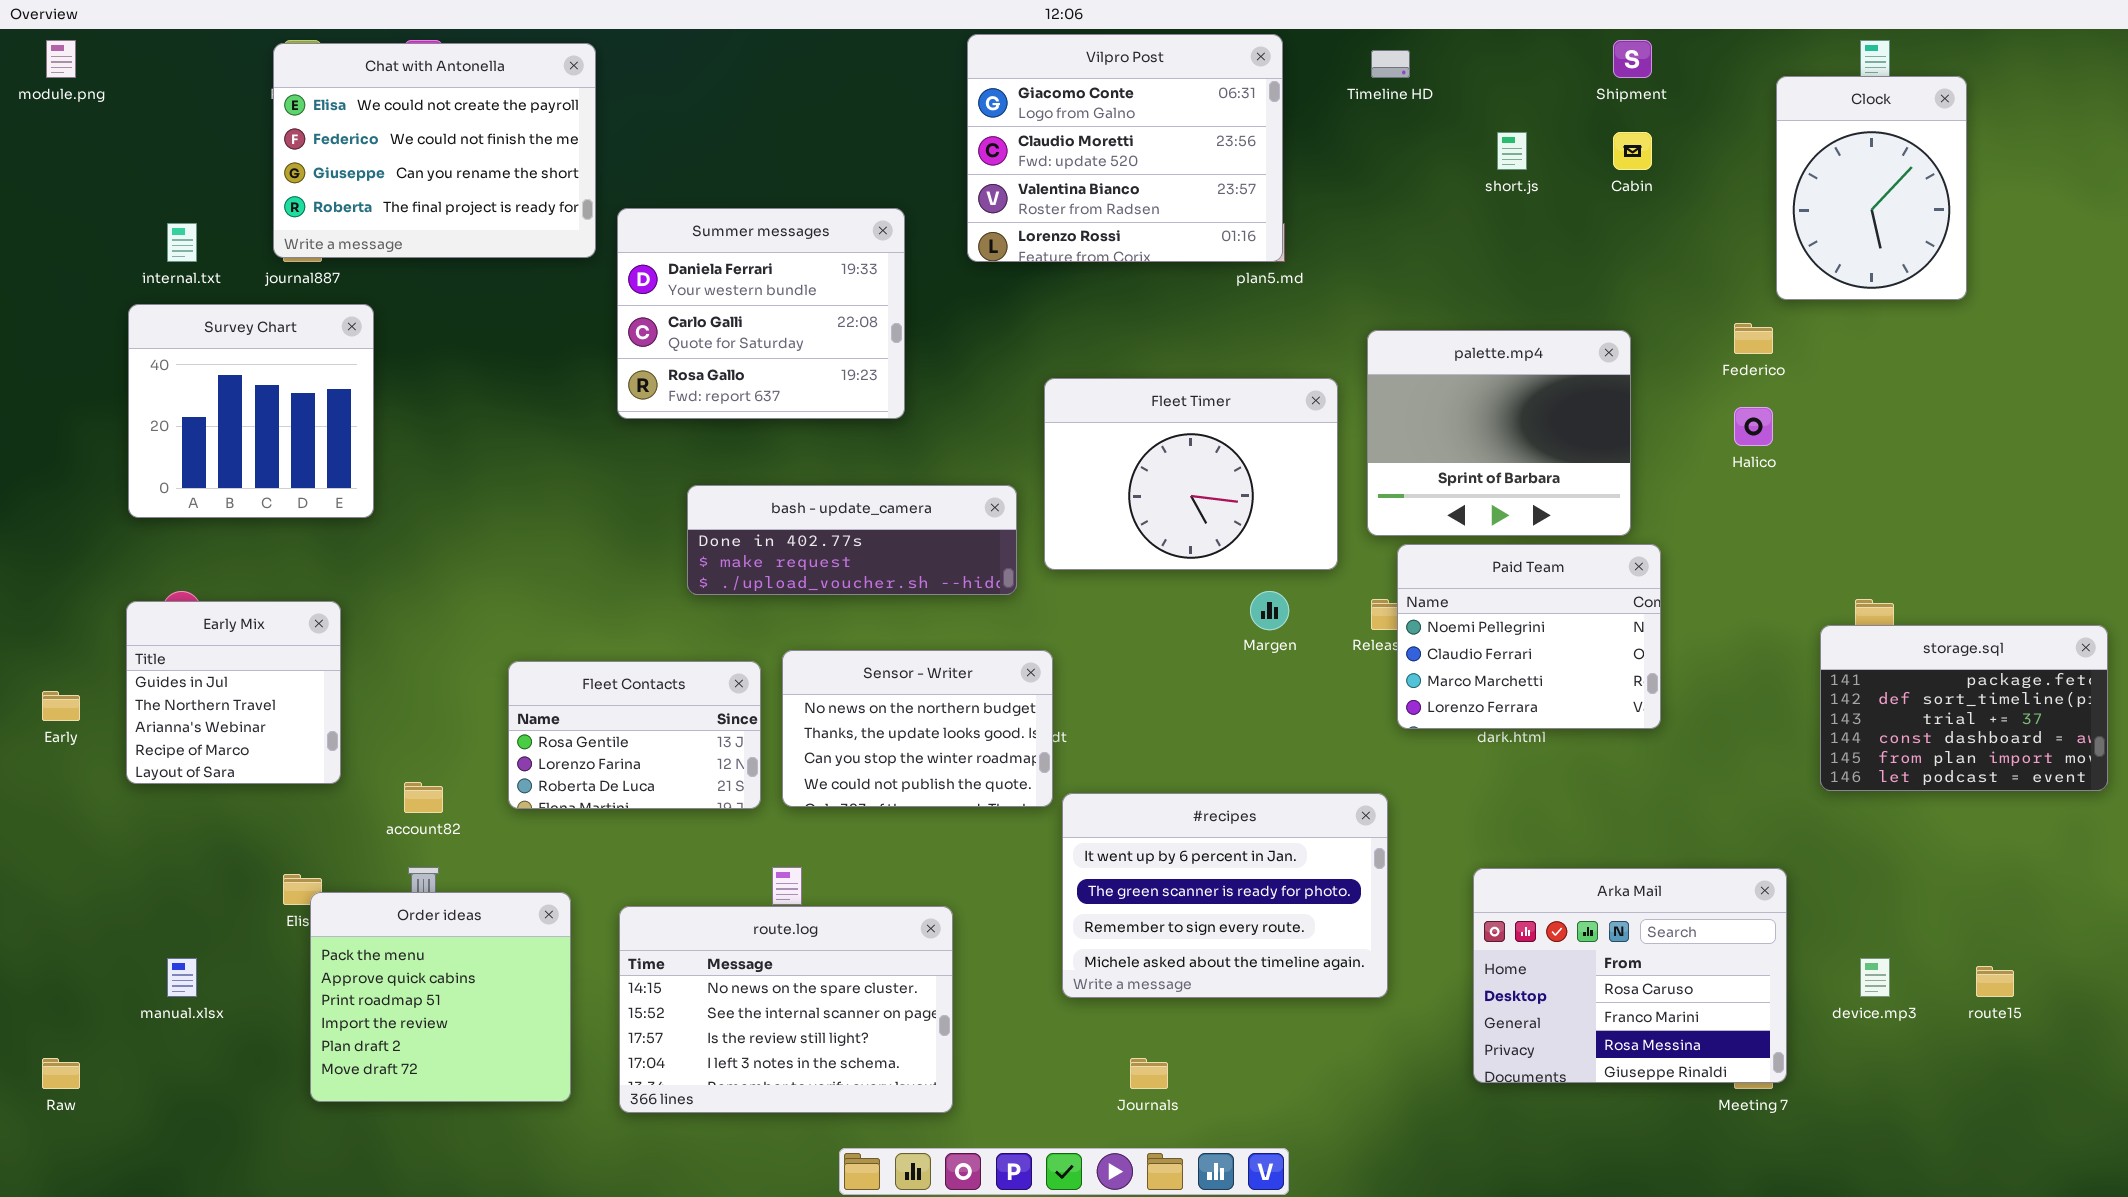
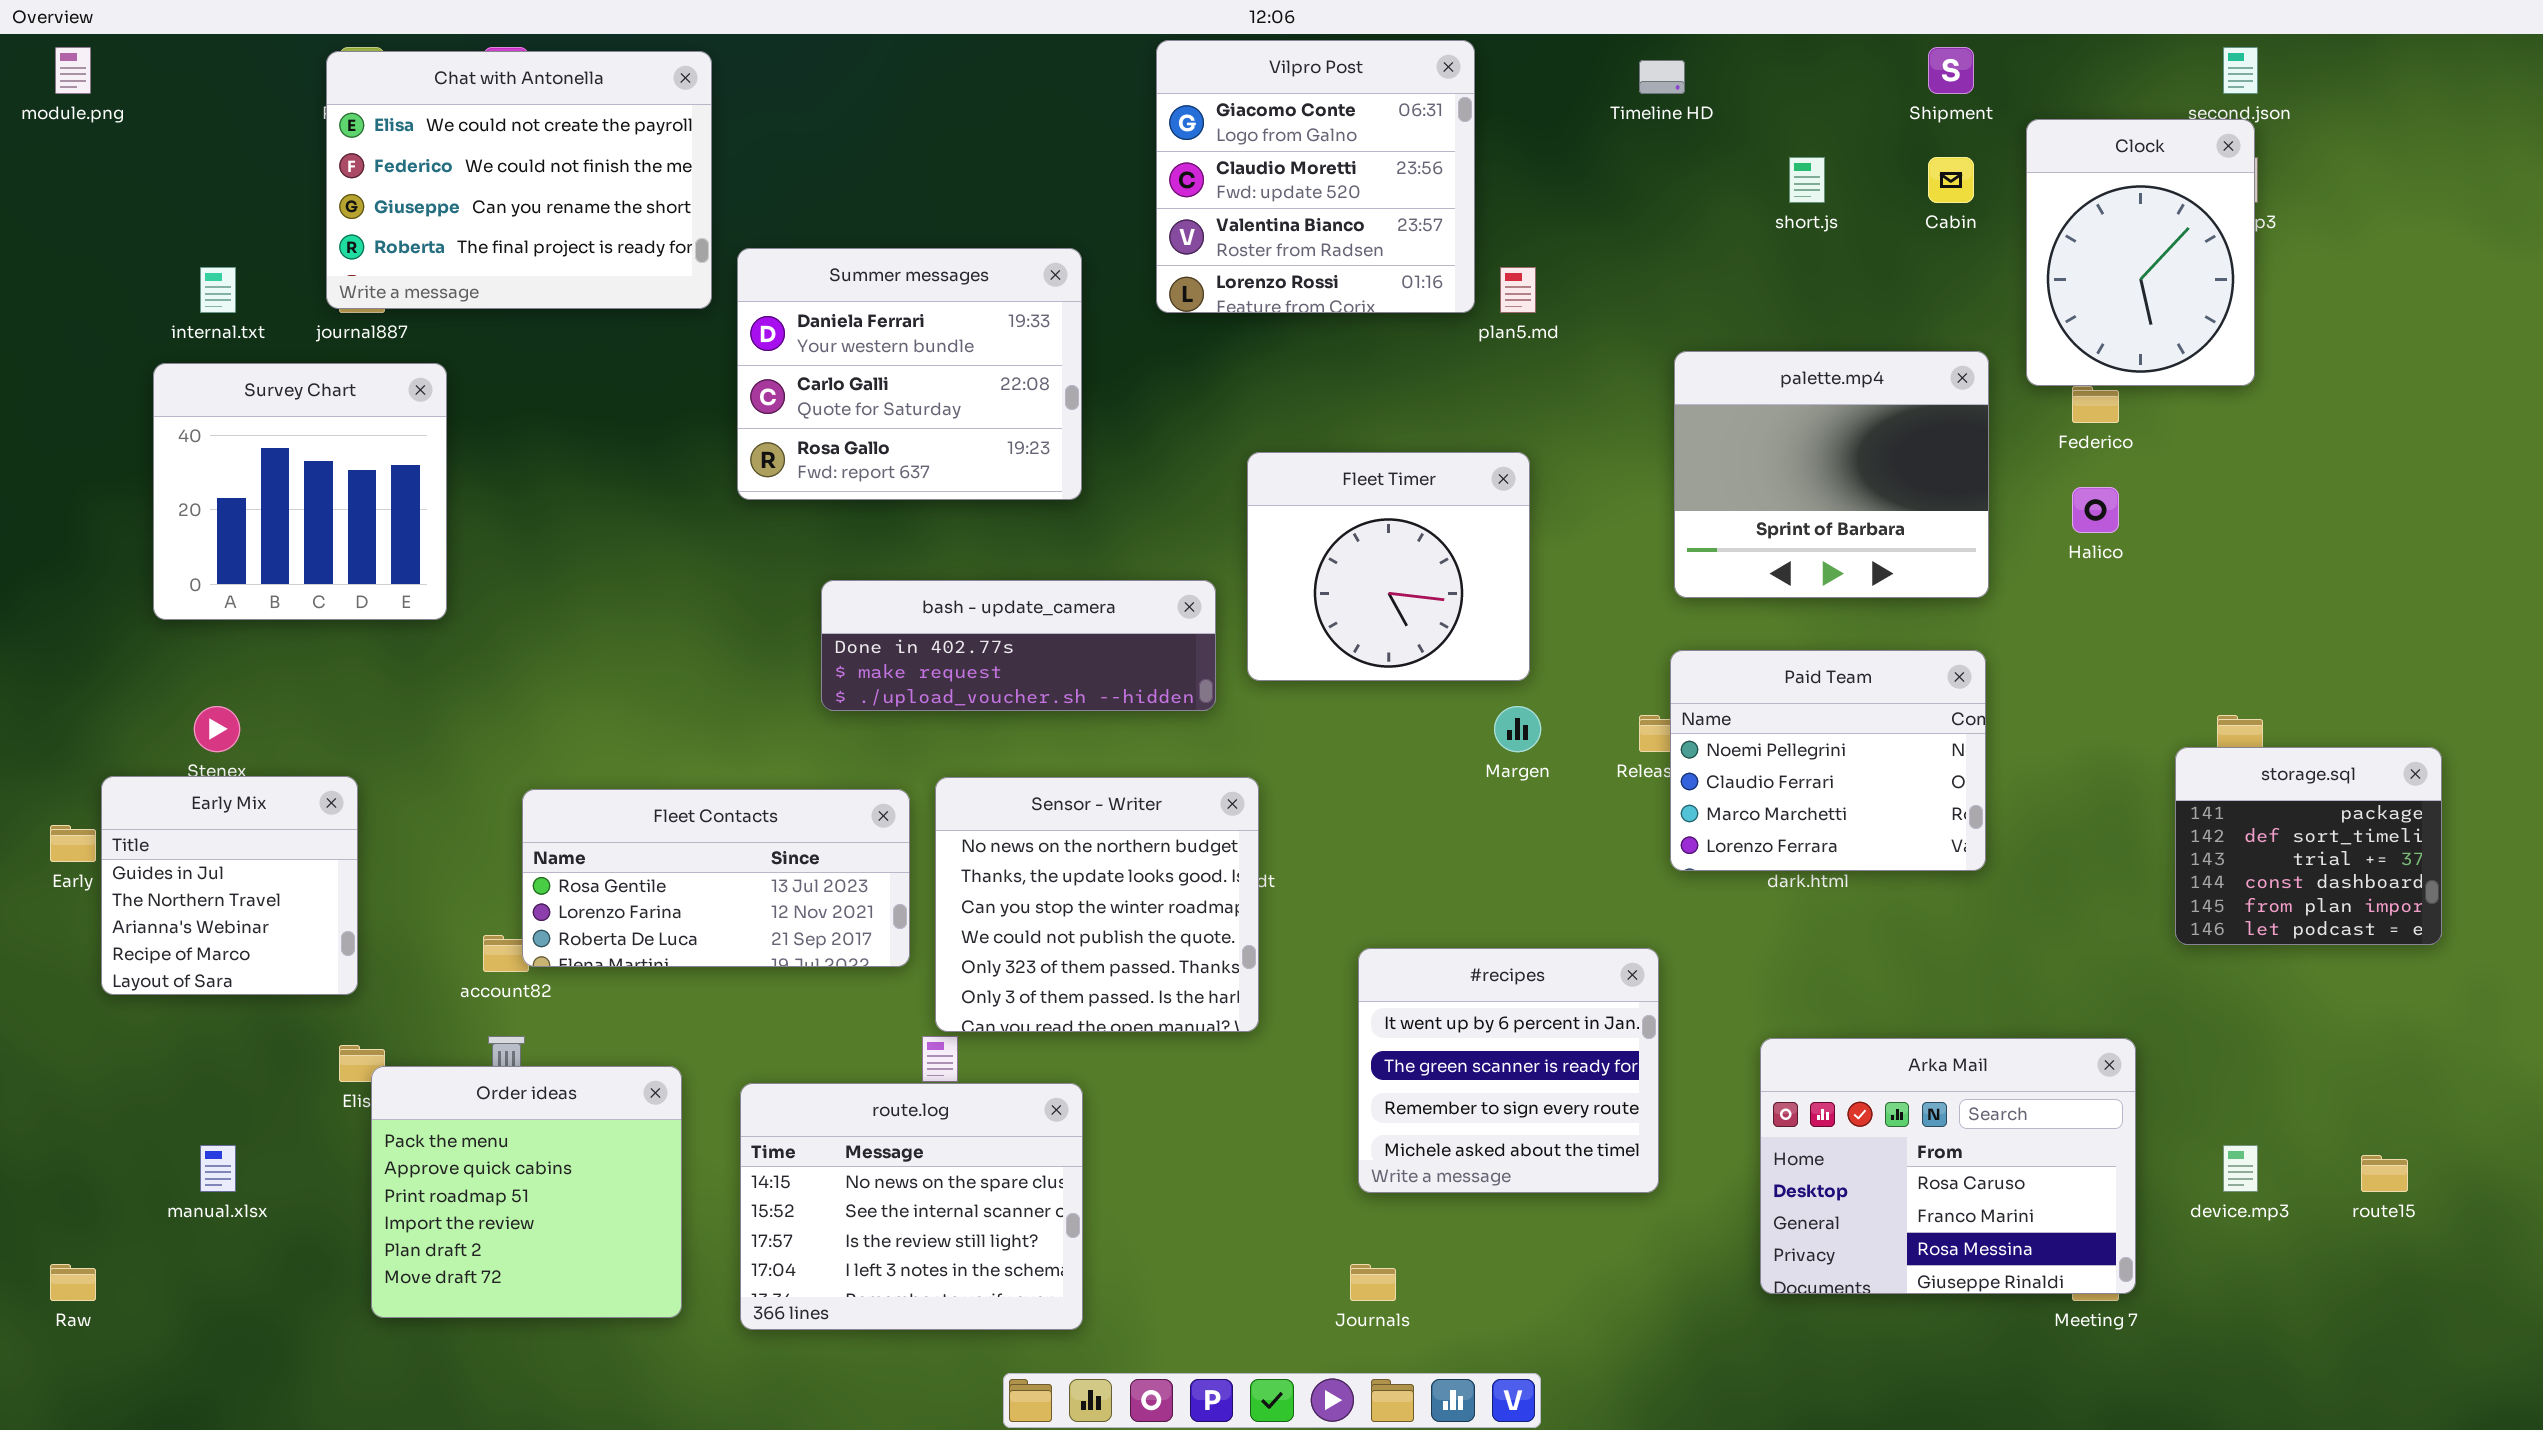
Vilpro Post: [967,34,1283,262] -> [1156,40,1475,313], resized
Clock: [1776,76,1967,300] -> [2026,119,2255,386], moved
palette.mp4: [1367,330,1631,536] -> [1674,351,1989,598], moved
Fleet Timer: [1044,378,1338,570] -> [1247,452,1530,681], resized
Early Mix: [126,601,341,784] -> [101,776,358,995], moved
storage.sql: [1820,625,2108,791] -> [2175,747,2442,945], resized
Sensor - Writer: [782,650,1053,807] -> [935,777,1259,1032], resized
Fleet Contacts: [508,661,761,809] -> [522,789,910,967], resized
#recipes: [1062,793,1388,998] -> [1358,948,1659,1193], resized
route.log: [619,906,953,1113] -> [740,1083,1083,1330], resized

